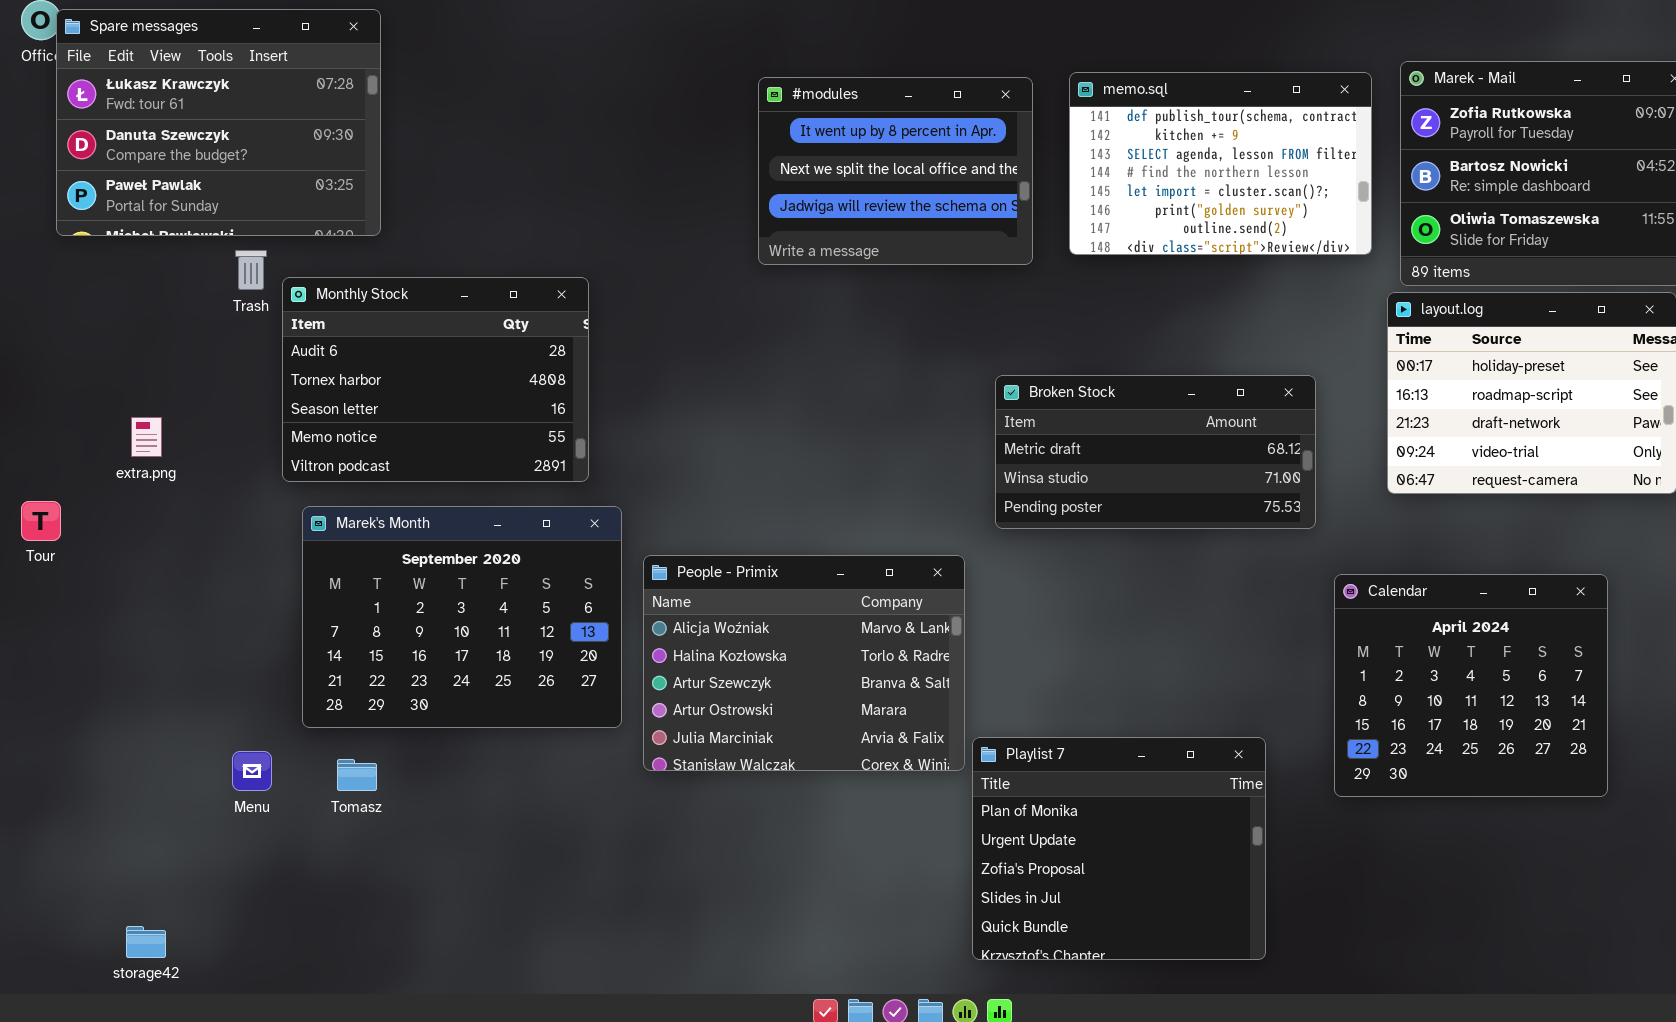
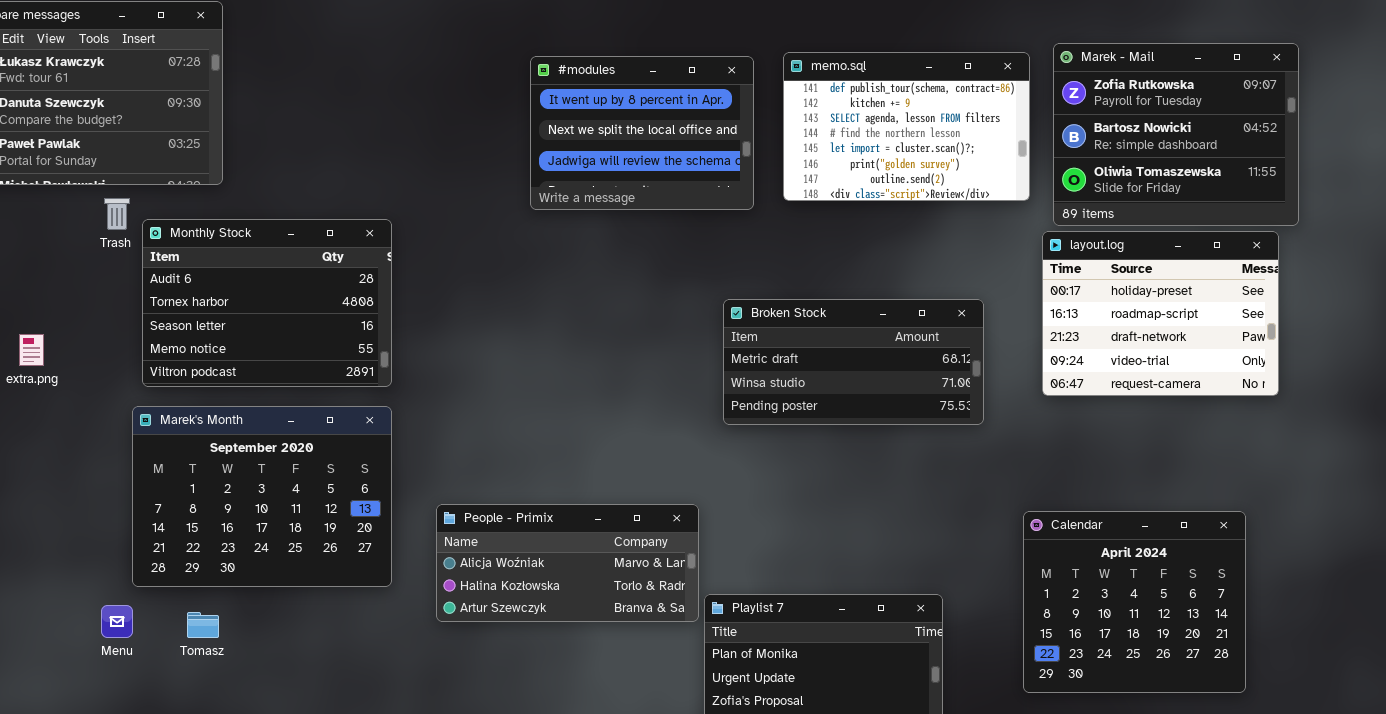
Marek's Month: [302,506,622,728] -> [132,406,392,587], moved
People - Primix: [643,555,965,771] -> [436,504,699,622], resized
Calendar: [1334,574,1608,797] -> [1023,511,1246,693], moved

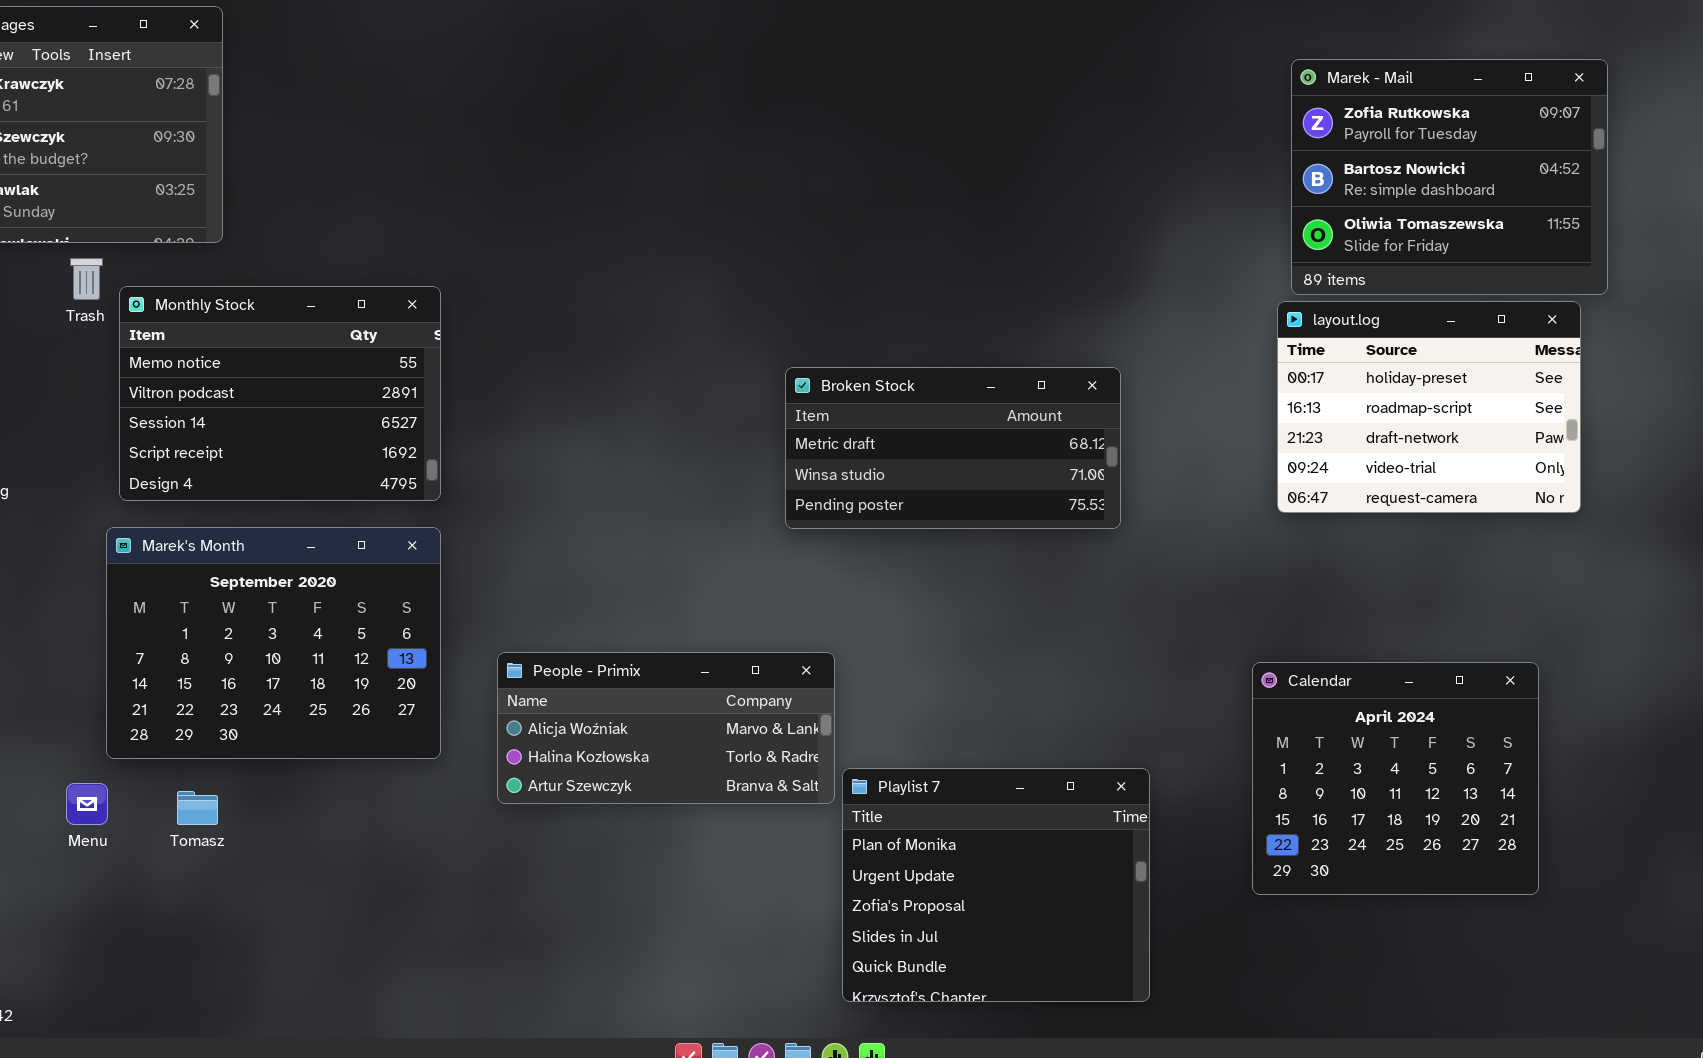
memo.sql: [783,52,1030,201] -> none, closed
#modules: [530,56,754,210] -> none, closed
Monthly Stock: [142,219,392,387] -> [119,286,441,501], scrolled down 3 rows
Broken Stock: [723,299,984,425] -> [785,367,1121,529], moved

